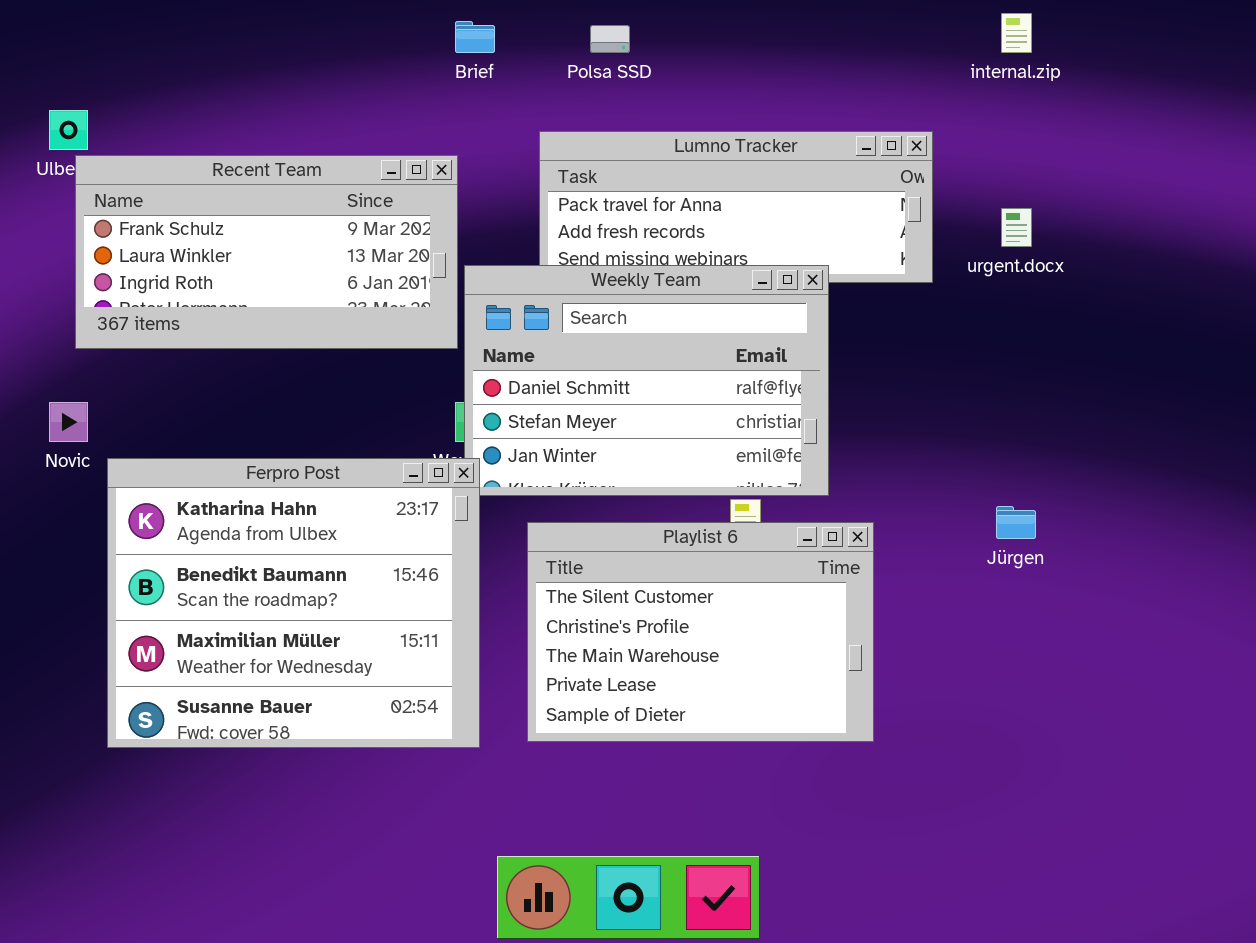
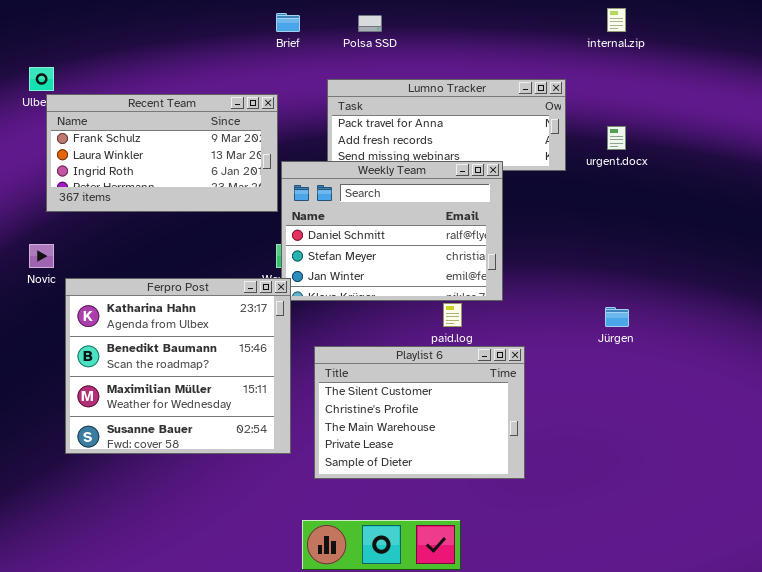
Playlist 6: [527,522,874,742] -> [314,346,525,479], moved

